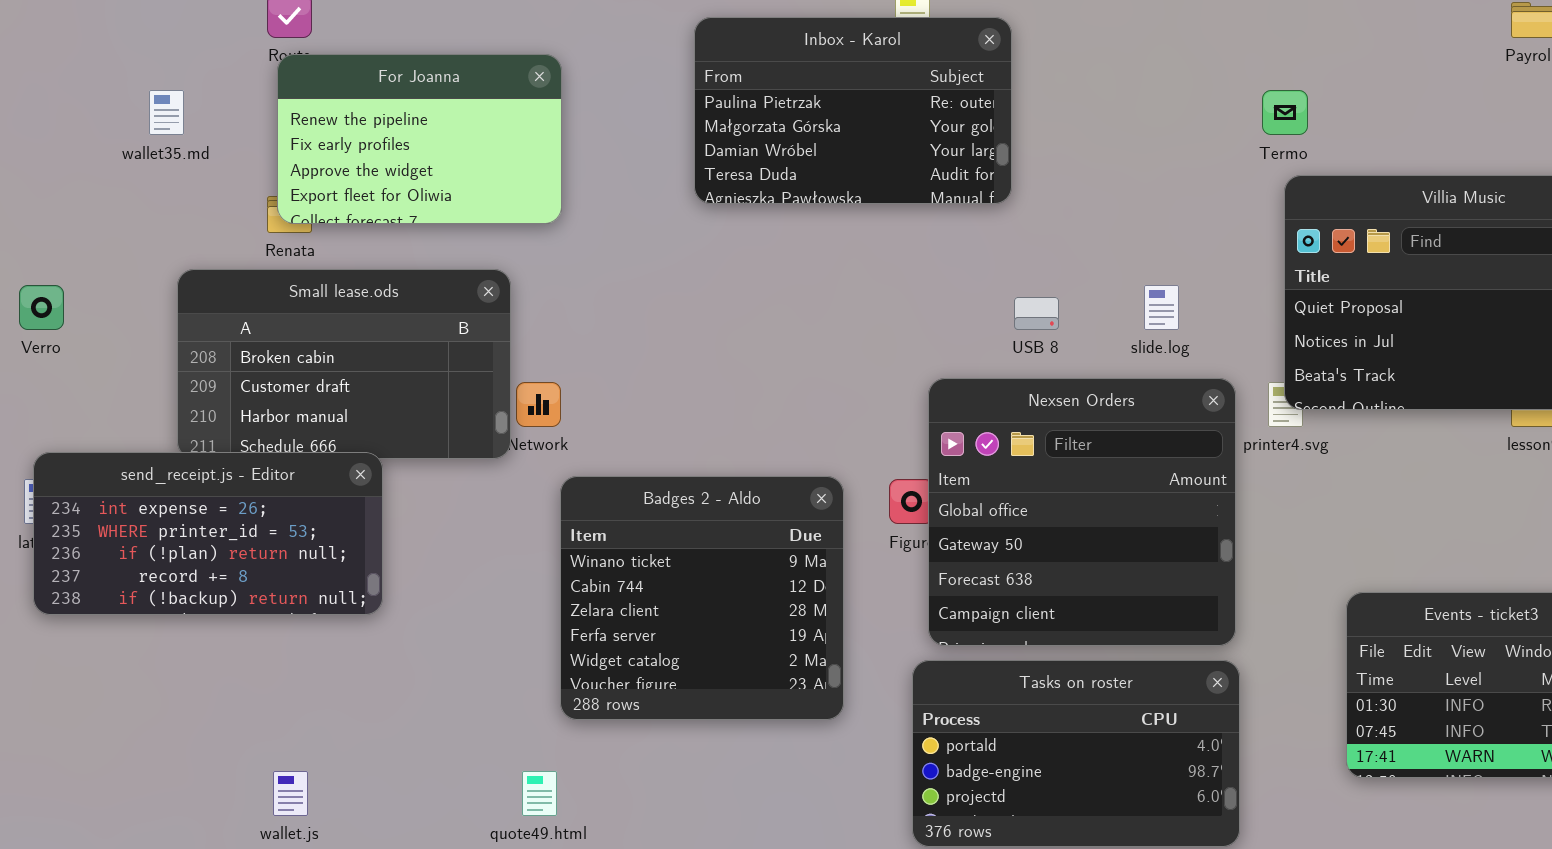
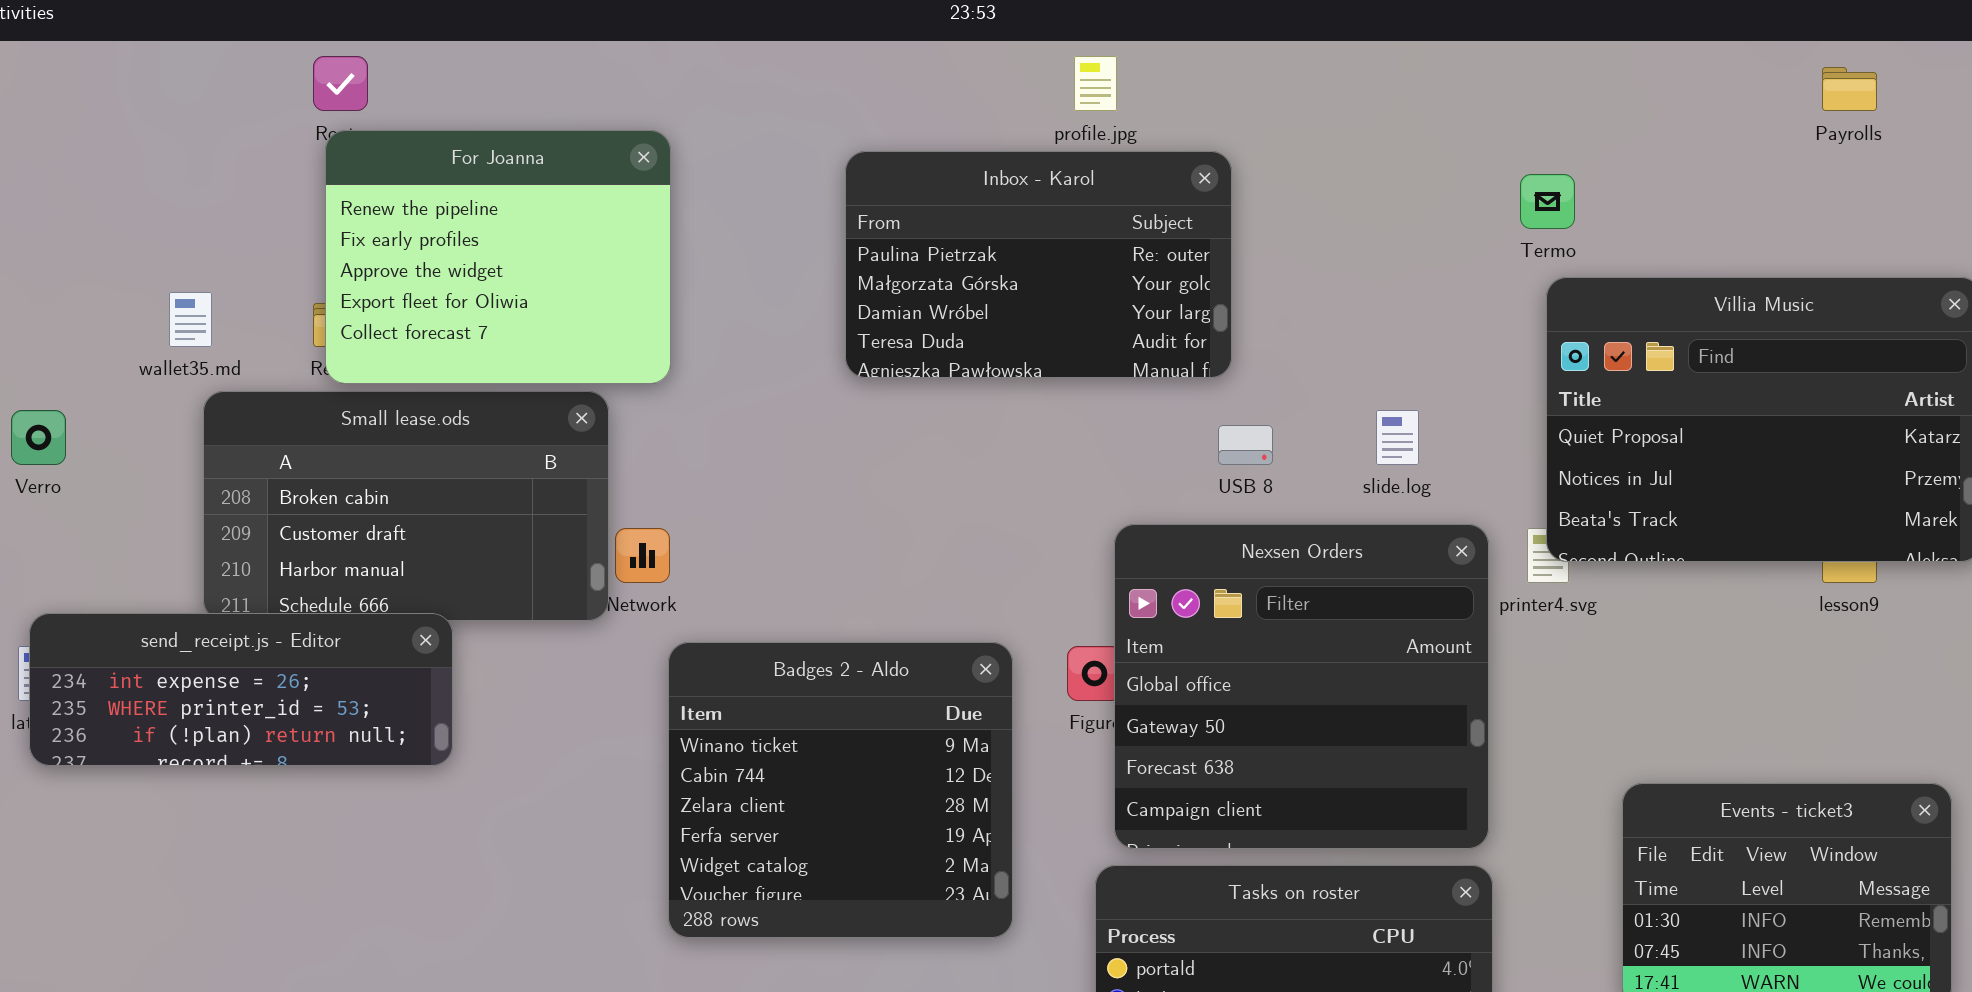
Inbox - Karol: [694,17,1012,204] -> [845,151,1232,378], moved
For Joanna: [277,54,562,224] -> [325,130,671,384], resized
wallet35.md: [149,90,184,135] -> [169,292,212,347], moved
send_receipt.js - Editor: [33,452,383,615] -> [29,613,453,766], resized

